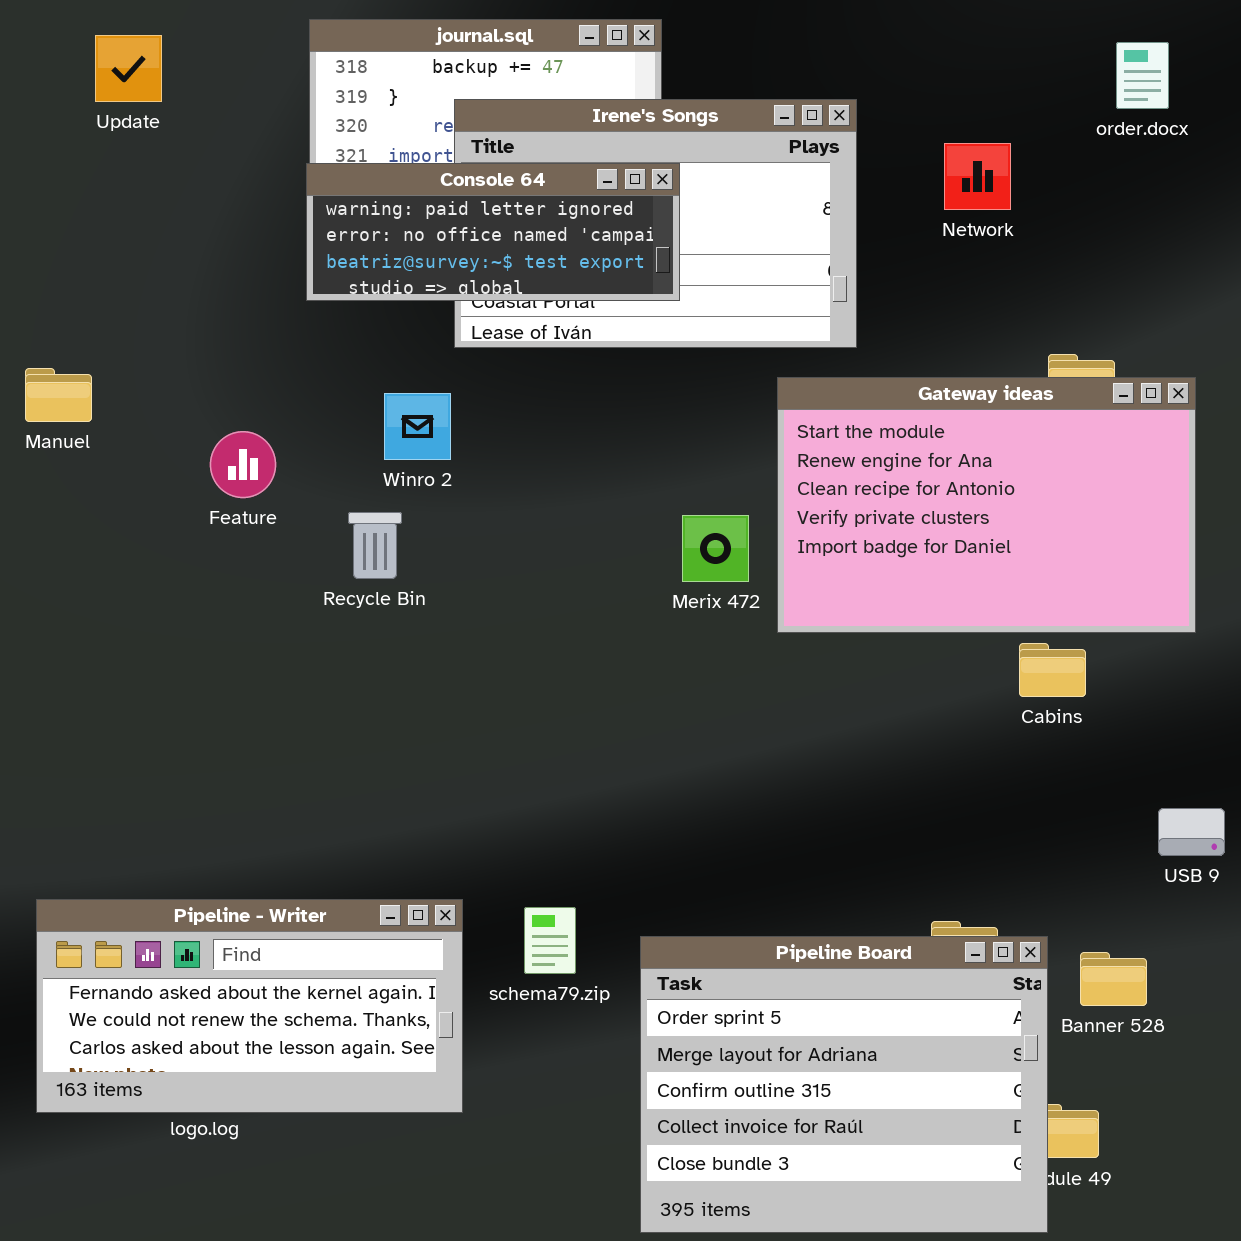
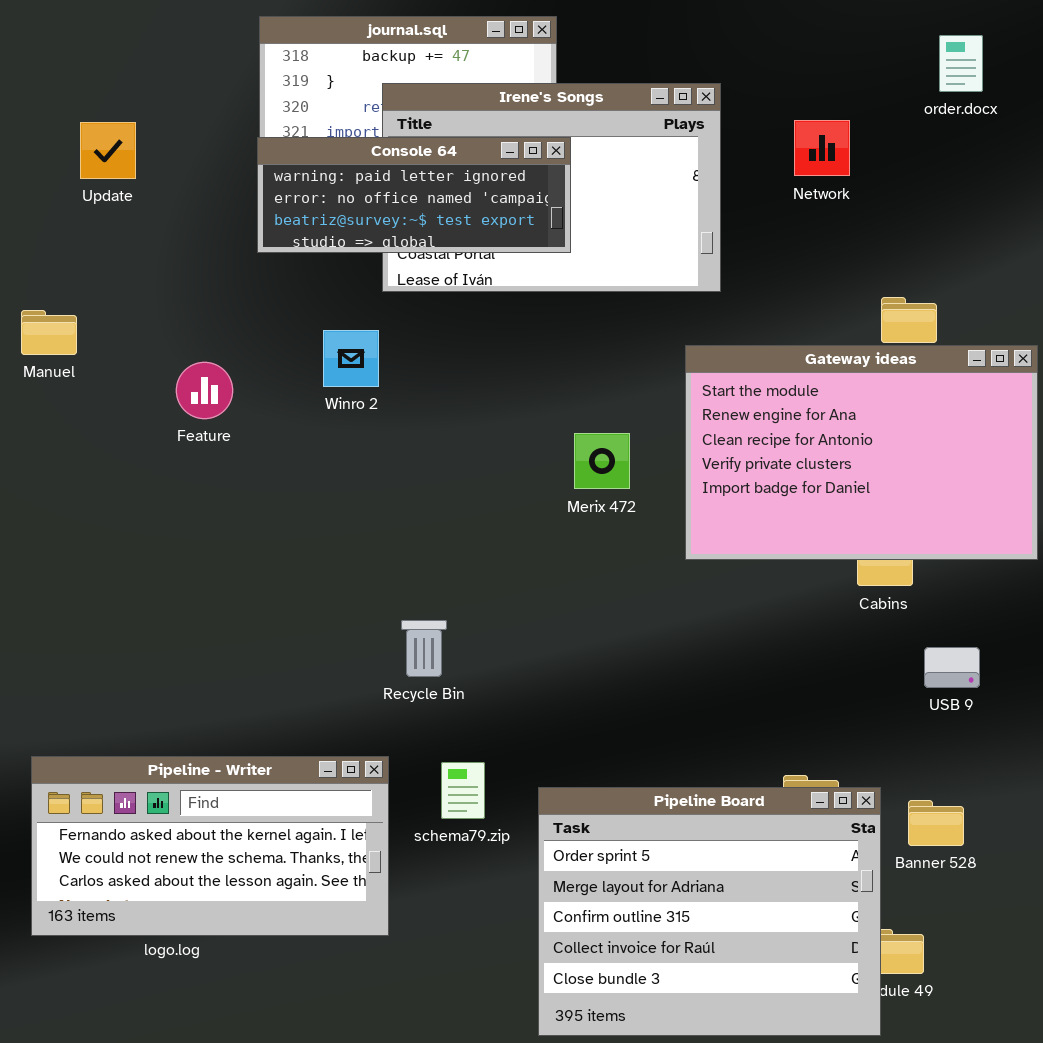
Update: [95,35,162,102] -> [80,122,136,179], moved
Gateway ideas: [777,377,1196,633] -> [685,345,1038,560], moved
Recycle Bin: [348,512,402,579] -> [401,620,447,677], moved
USB 9: [1158,808,1225,856] -> [924,647,980,688], moved

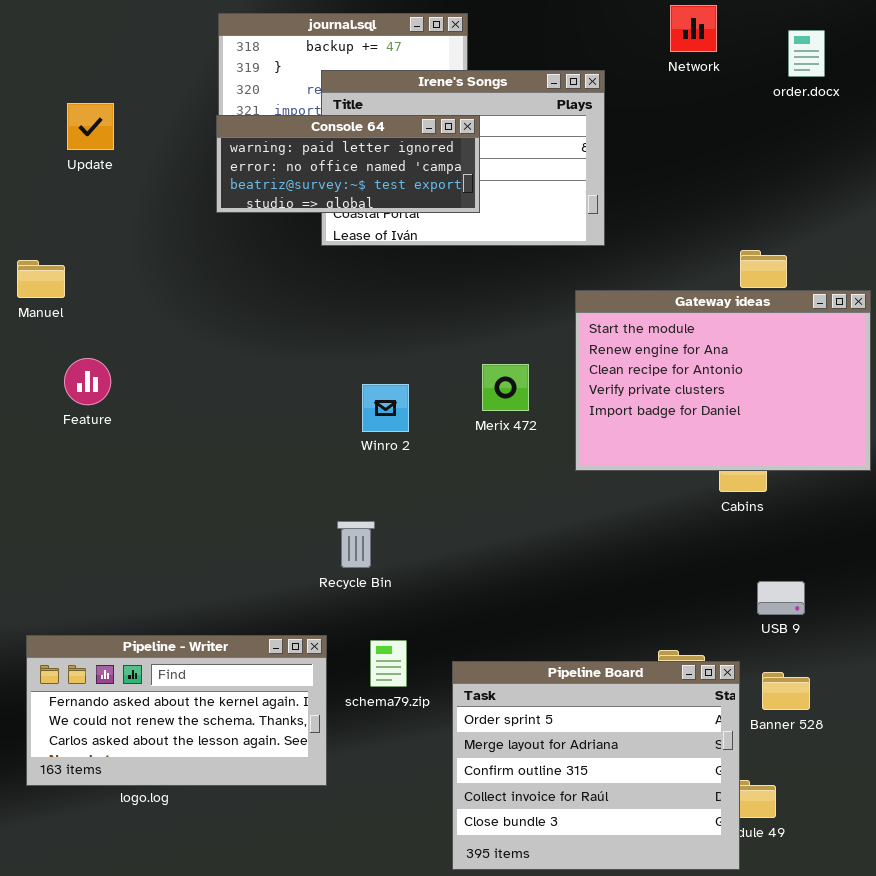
Network: [794,120,850,176] -> [670,5,717,52], moved
Winro 2: [323,330,379,387] -> [362,384,409,432], moved
Feature: [176,362,233,419] -> [64,358,111,405], moved
USB 9: [924,647,980,688] -> [757,581,805,615], moved

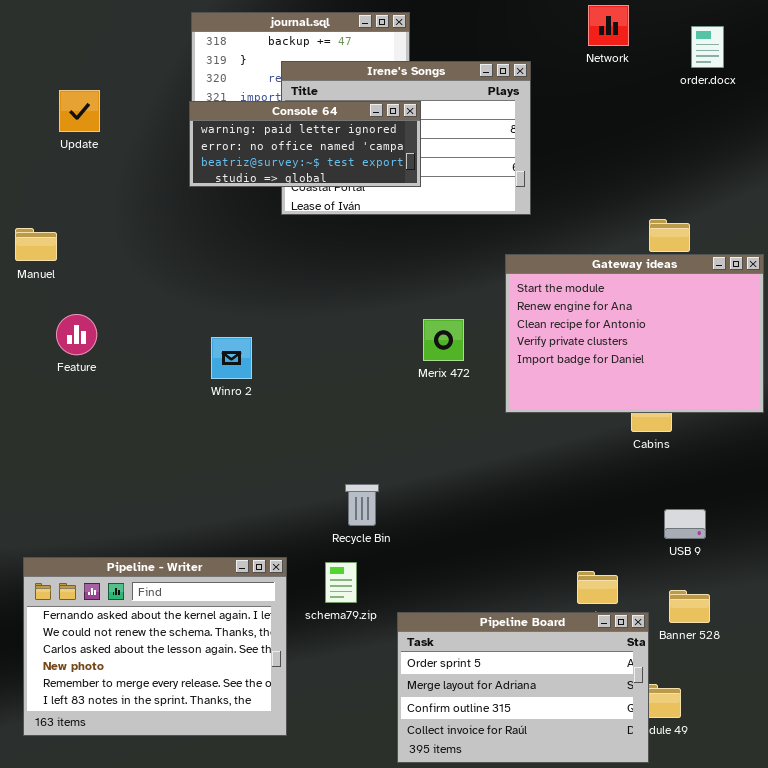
Winro 2: [362,384,409,432] -> [211,337,252,379], moved
Recycle Bin: [337,521,375,568] -> [345,484,379,526], moved
Pipeline - Writer: [26,635,327,786] -> [23,557,287,736], resized
Pipeline Board: [452,661,740,870] -> [397,612,649,763], resized

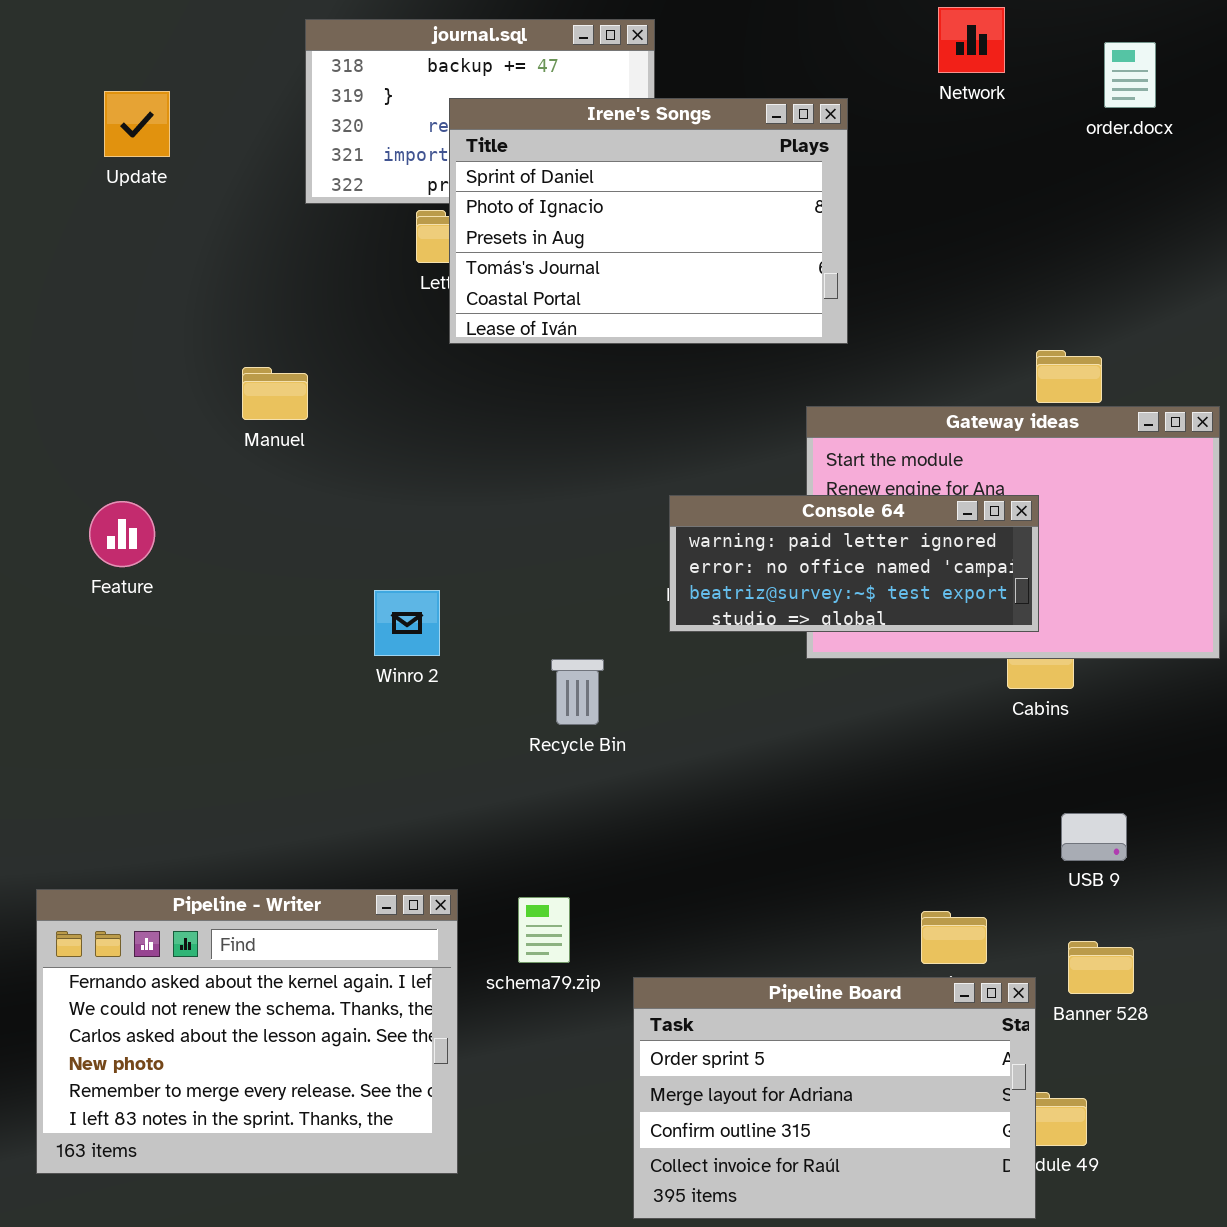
Update: [59,90,100,132] -> [104,91,170,157], moved
Console 64: [189,101,421,187] -> [669,495,1039,632], moved
Manuel: [15,228,57,261] -> [242,367,308,420], moved
Winro 2: [211,337,252,379] -> [374,590,440,656], moved
Recycle Bin: [345,484,379,526] -> [551,659,604,725], moved

